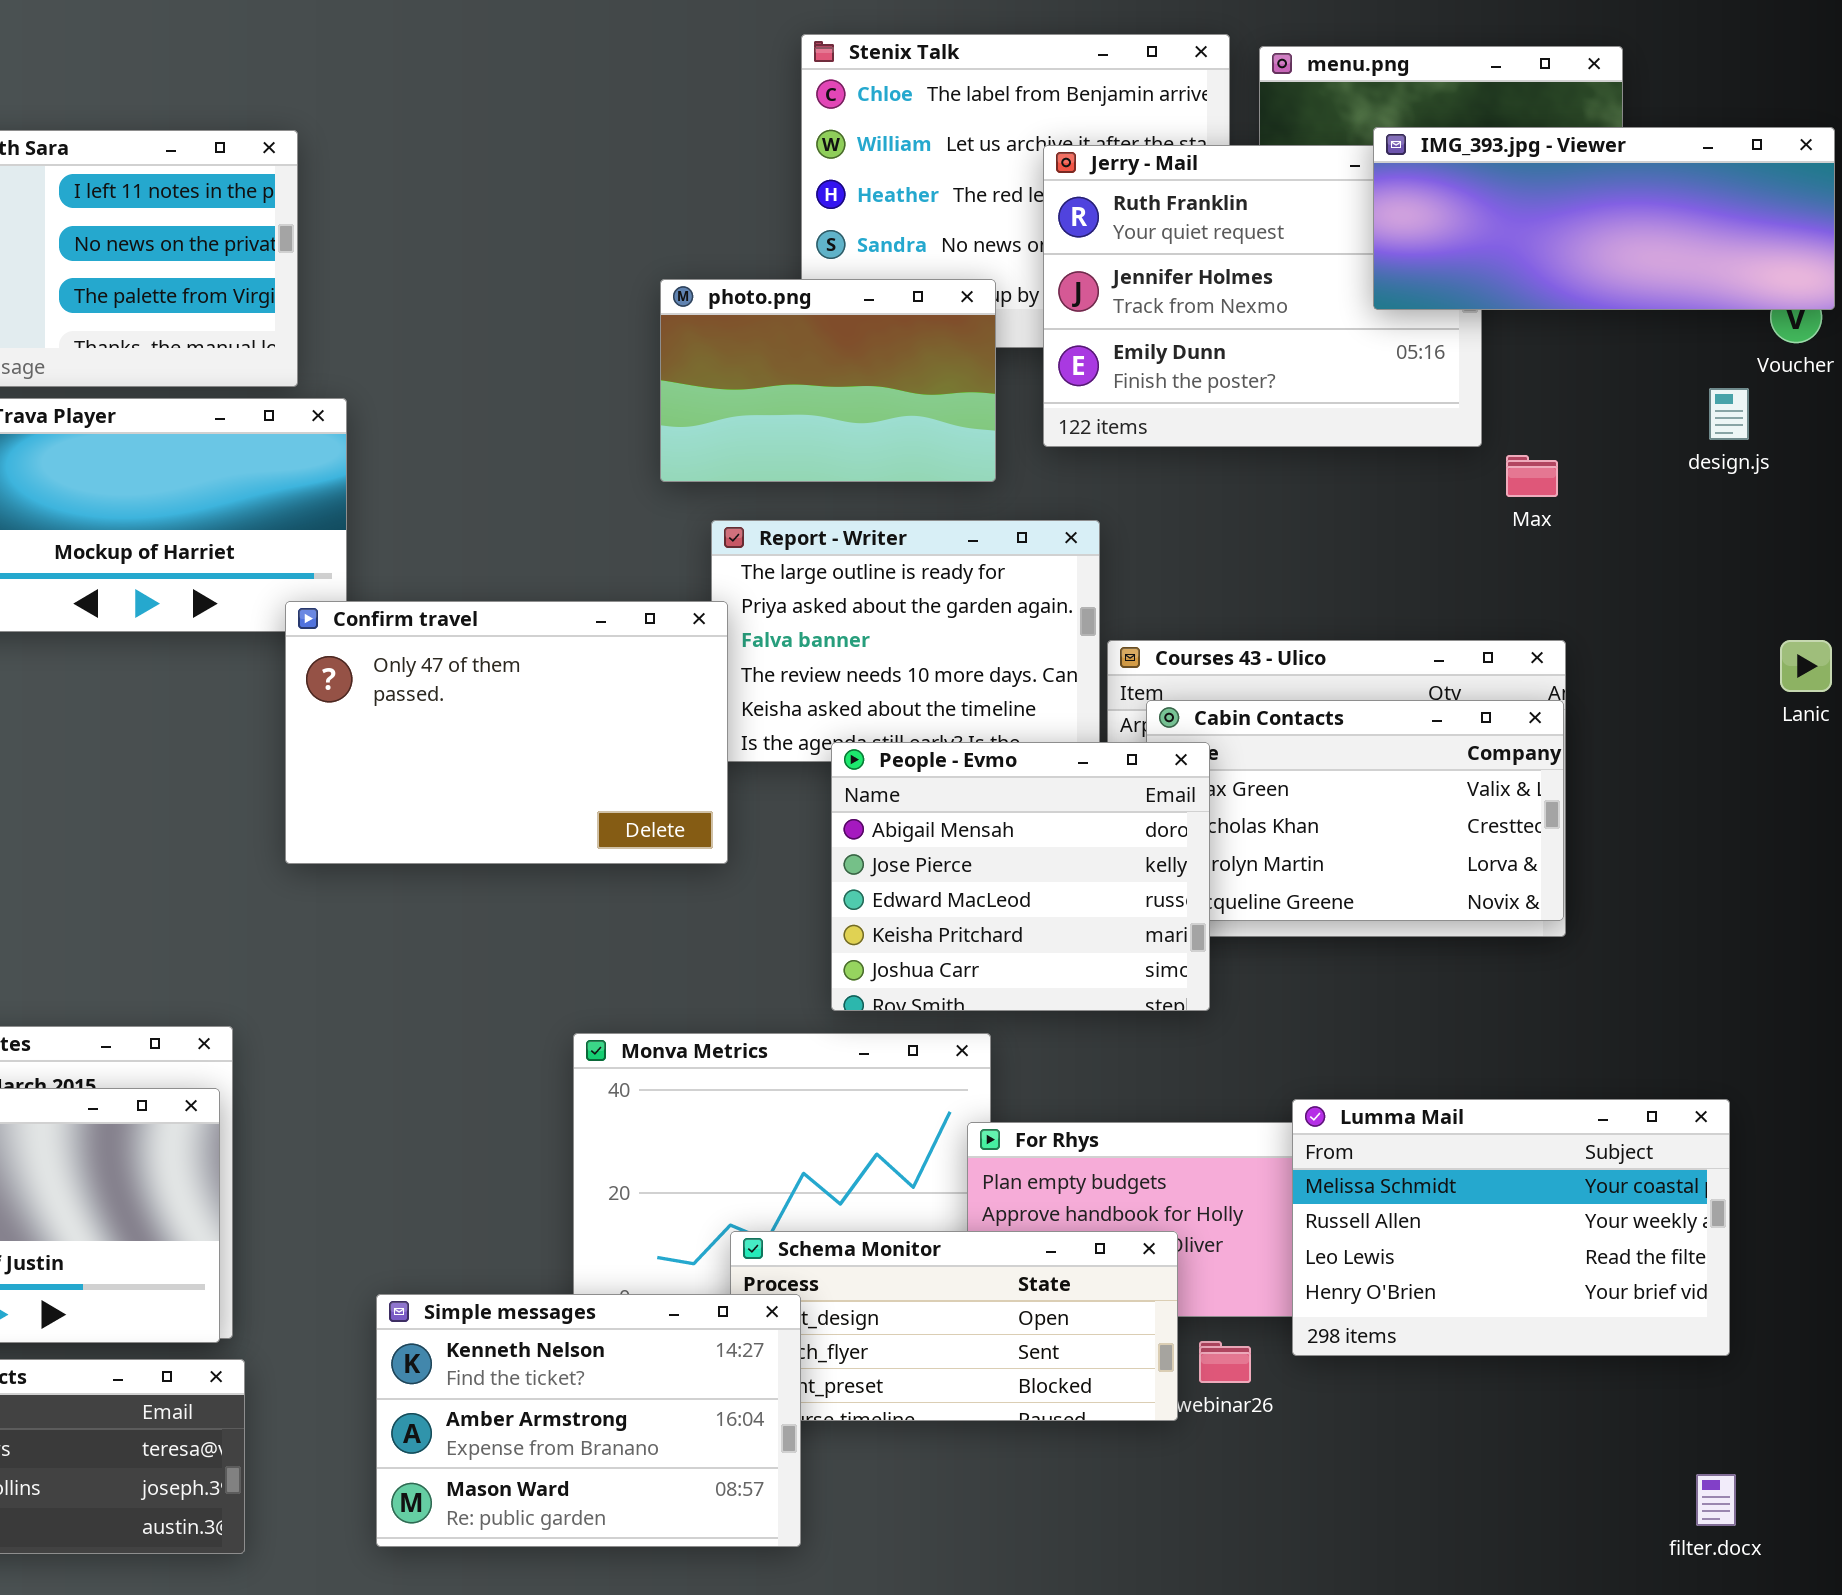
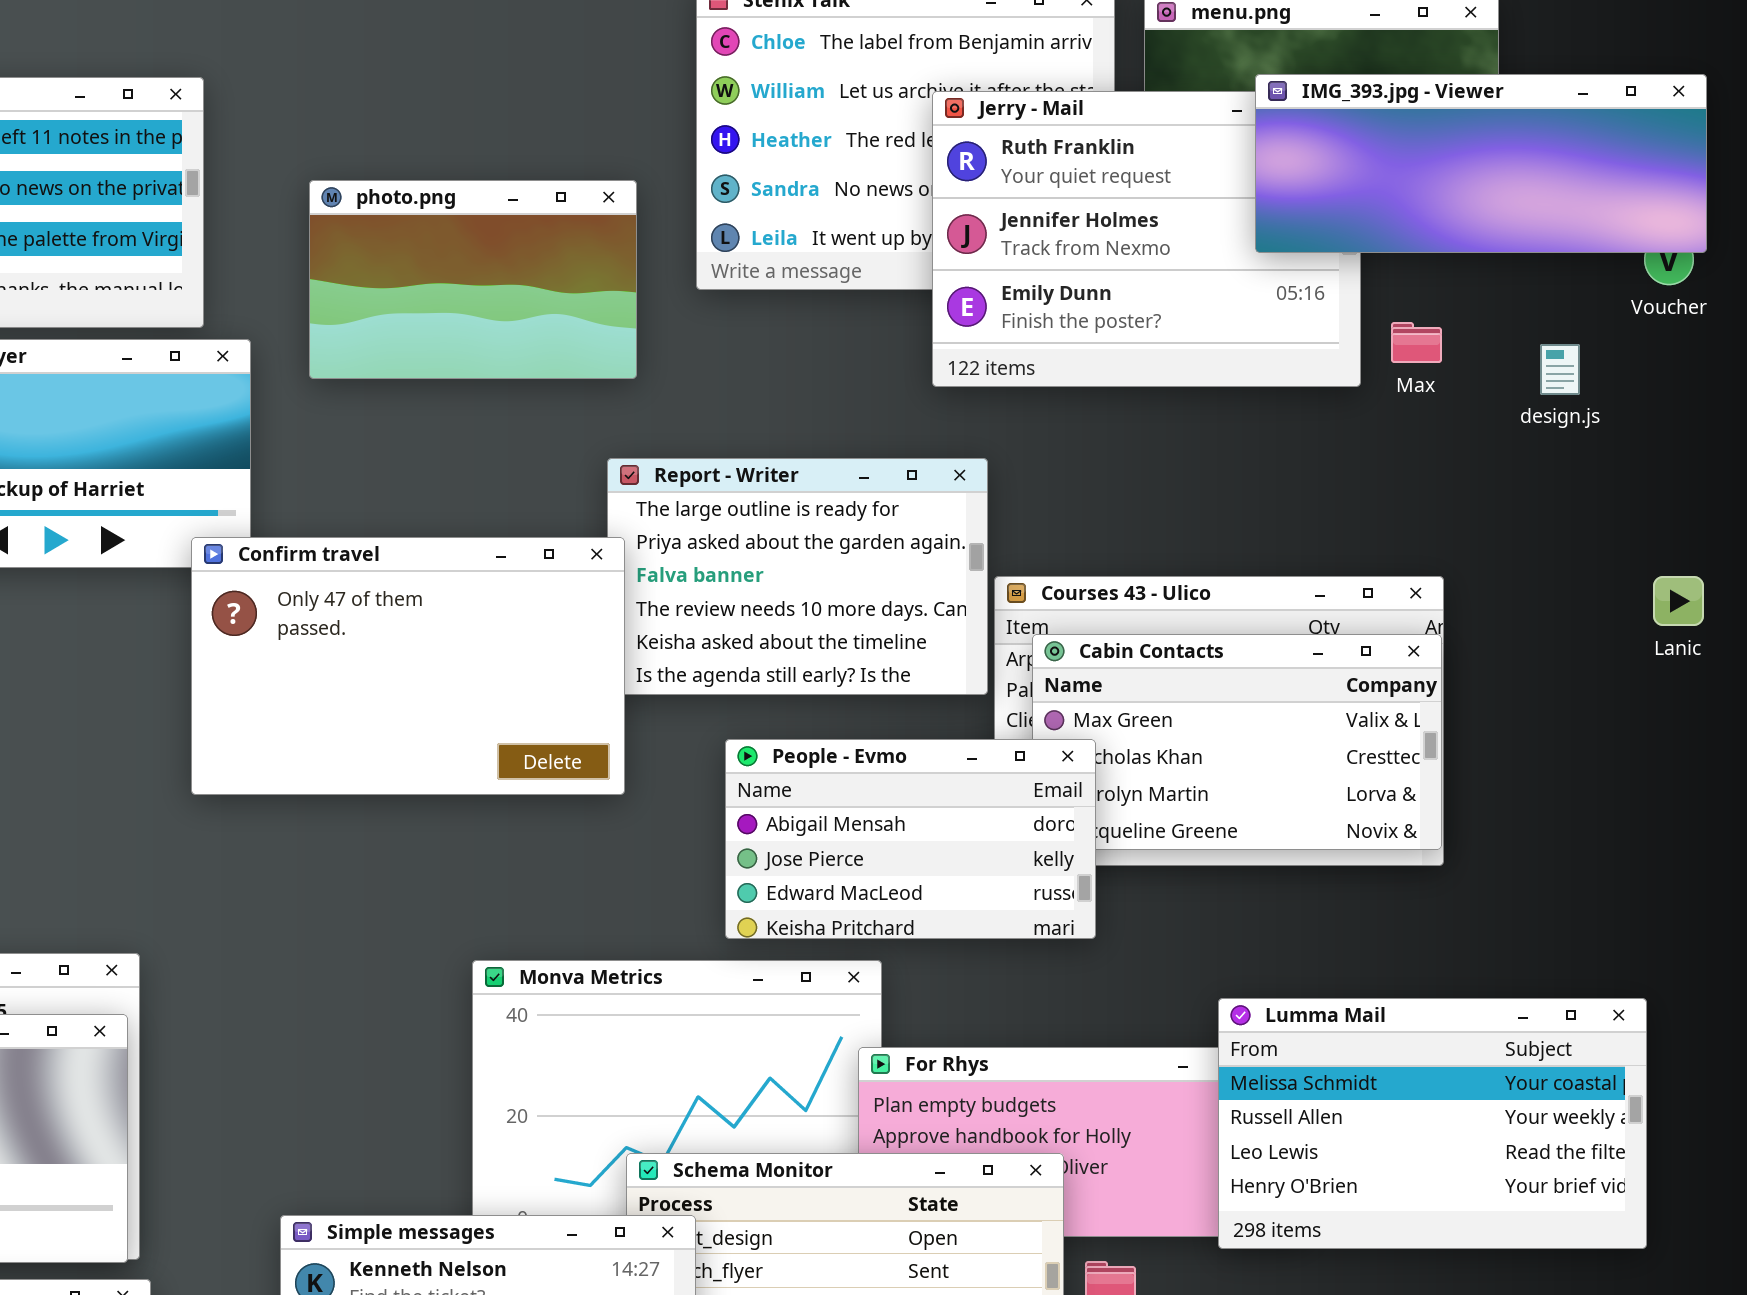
photo.png: [660,279,996,482] -> [309,180,637,379], moved
design.js: [1709,388,1749,440] -> [1540,344,1580,395], moved
Max: [1506,455,1558,497] -> [1391,322,1442,363], moved
People - Evmo: [831,742,1210,1011] -> [725,739,1096,939], resized
Lumma Mail: [1292,1099,1730,1356] -> [1218,998,1647,1249], moved

